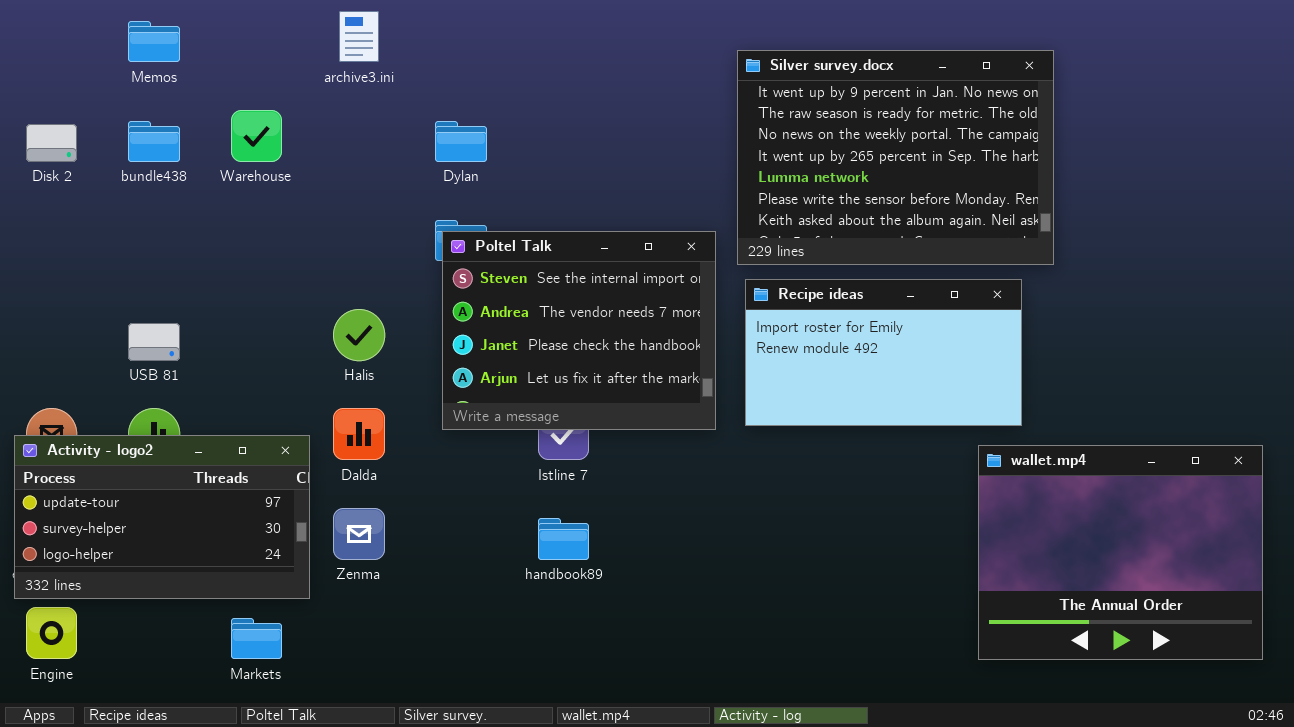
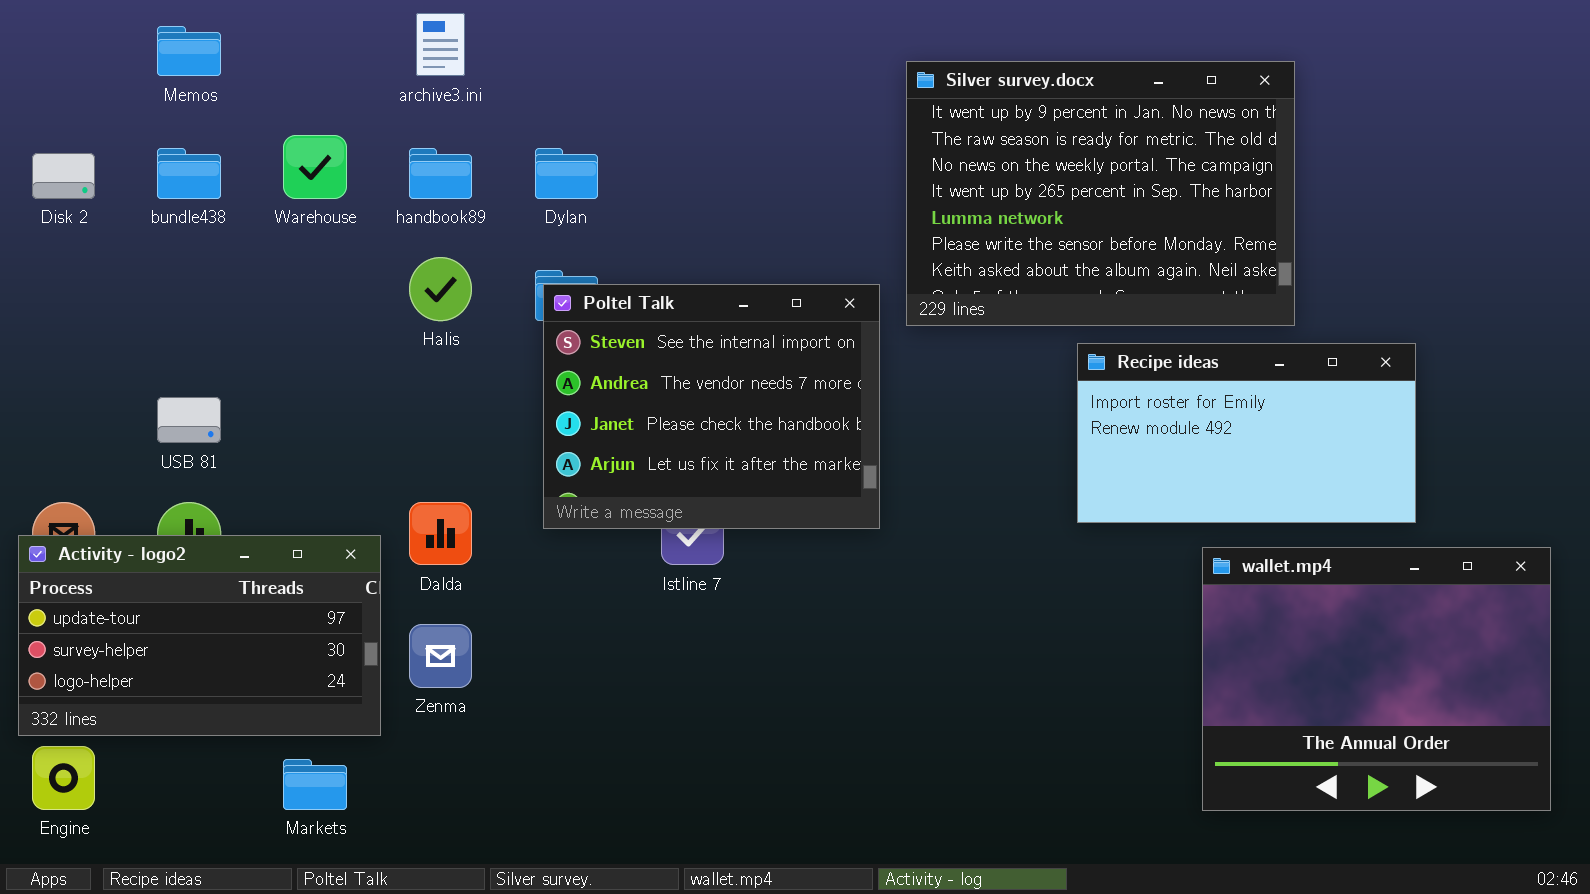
Recipe ideas: [745,279,1022,426] -> [1077,343,1416,523], moved
Halis: [333,309,385,361] -> [409,257,472,321], moved
handbook89: [538,518,589,560] -> [409,148,472,199], moved

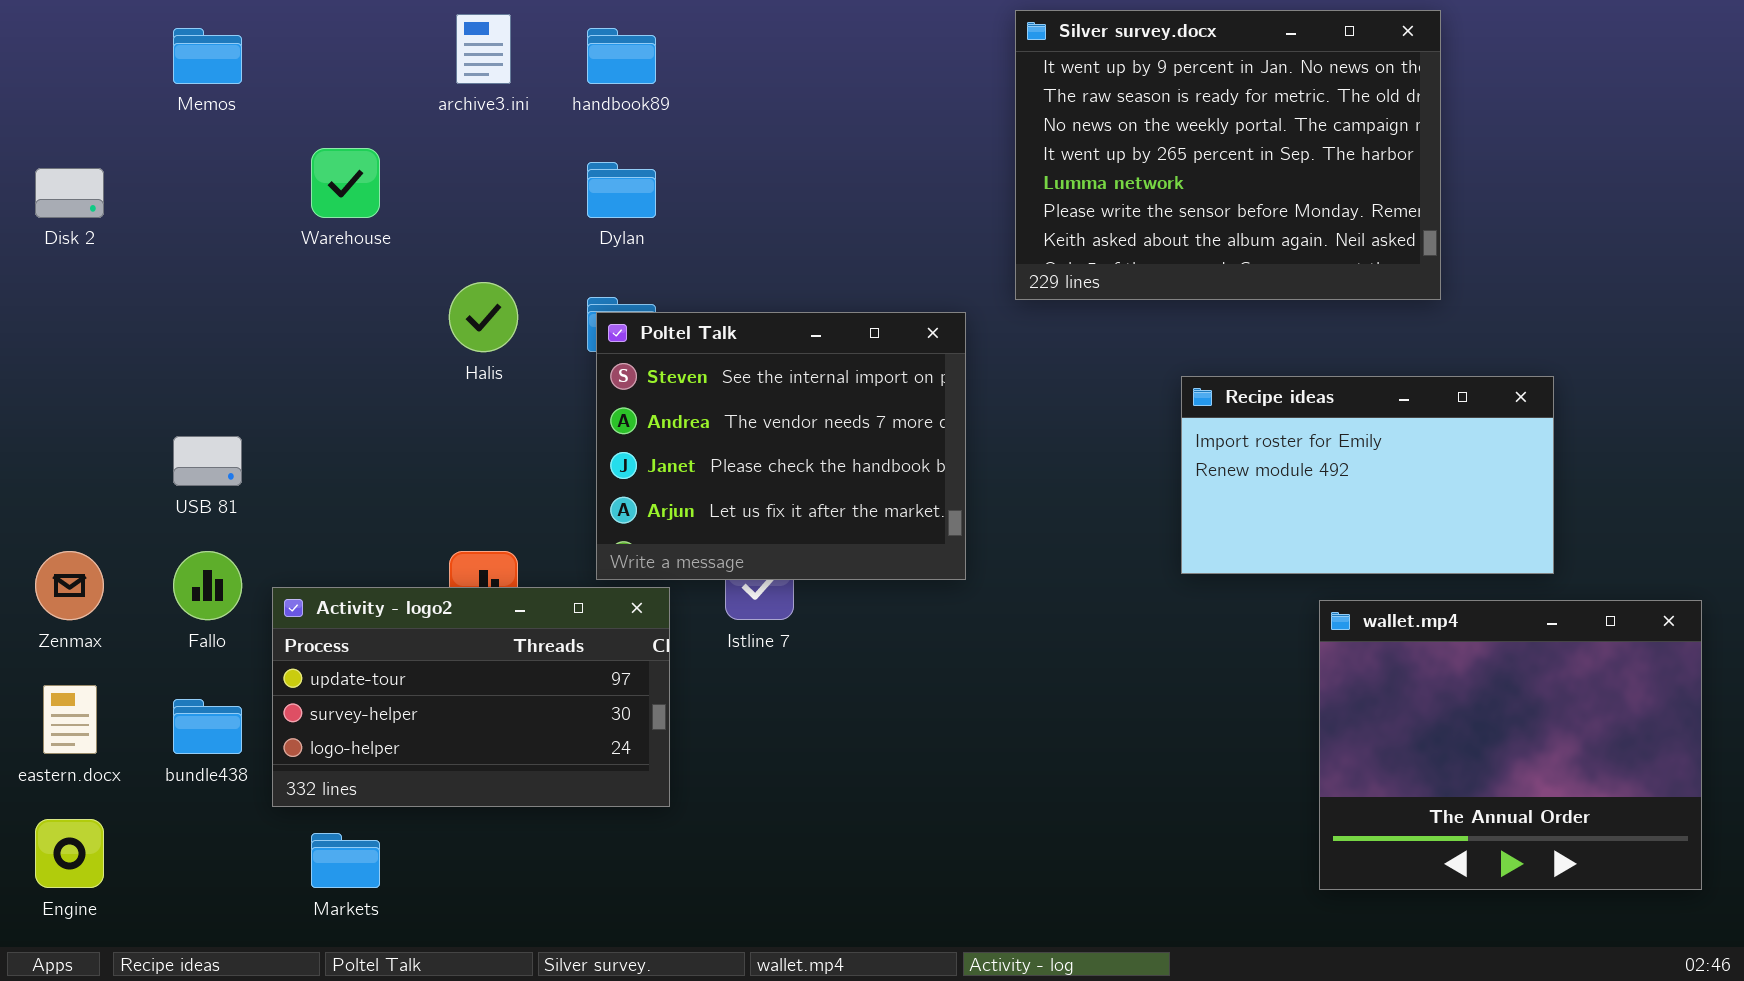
Silver survey.docx: [906,61,1295,326] -> [1015,10,1441,300], moved
bundle438: [157,148,221,199] -> [173,699,242,754], moved
handbook89: [409,148,472,199] -> [587,28,656,84], moved
Activity - logo2: [18,535,381,736] -> [272,587,670,807], moved

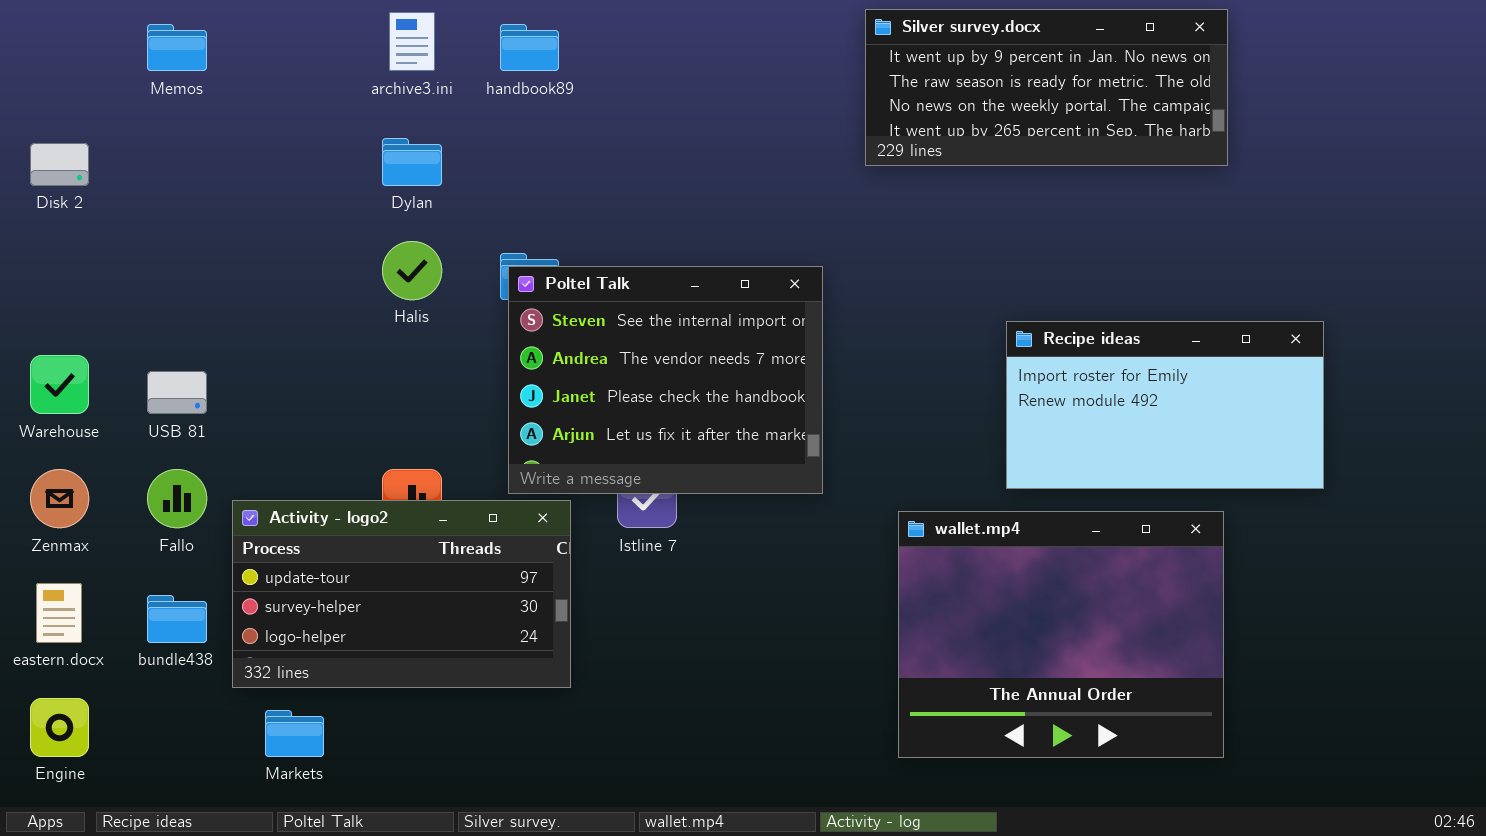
Silver survey.docx: [1015,10,1441,300] -> [865,9,1228,166], resized
Warehouse: [311,148,380,218] -> [30,355,89,414], moved
Dylan: [587,162,656,218] -> [382,138,442,186], moved
wallet.mp4: [1319,600,1702,890] -> [898,511,1224,758], moved

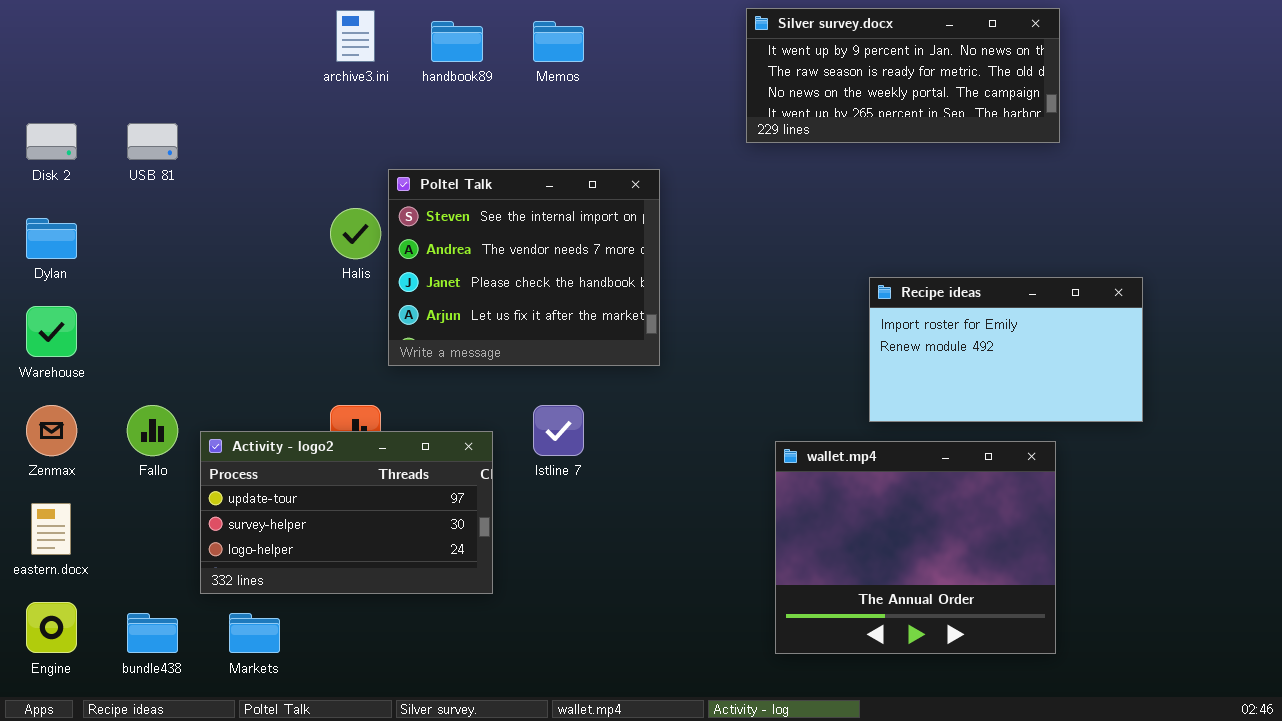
Memos: [147,24,207,71] -> [533,21,584,62], moved
Dylan: [382,138,442,186] -> [26,218,77,259], moved
Poltel Talk: [508,266,823,494] -> [388,169,660,366], moved
USB 81: [147,371,207,414] -> [127,123,178,160], moved
bundle438: [147,595,207,643] -> [127,613,178,653], moved

